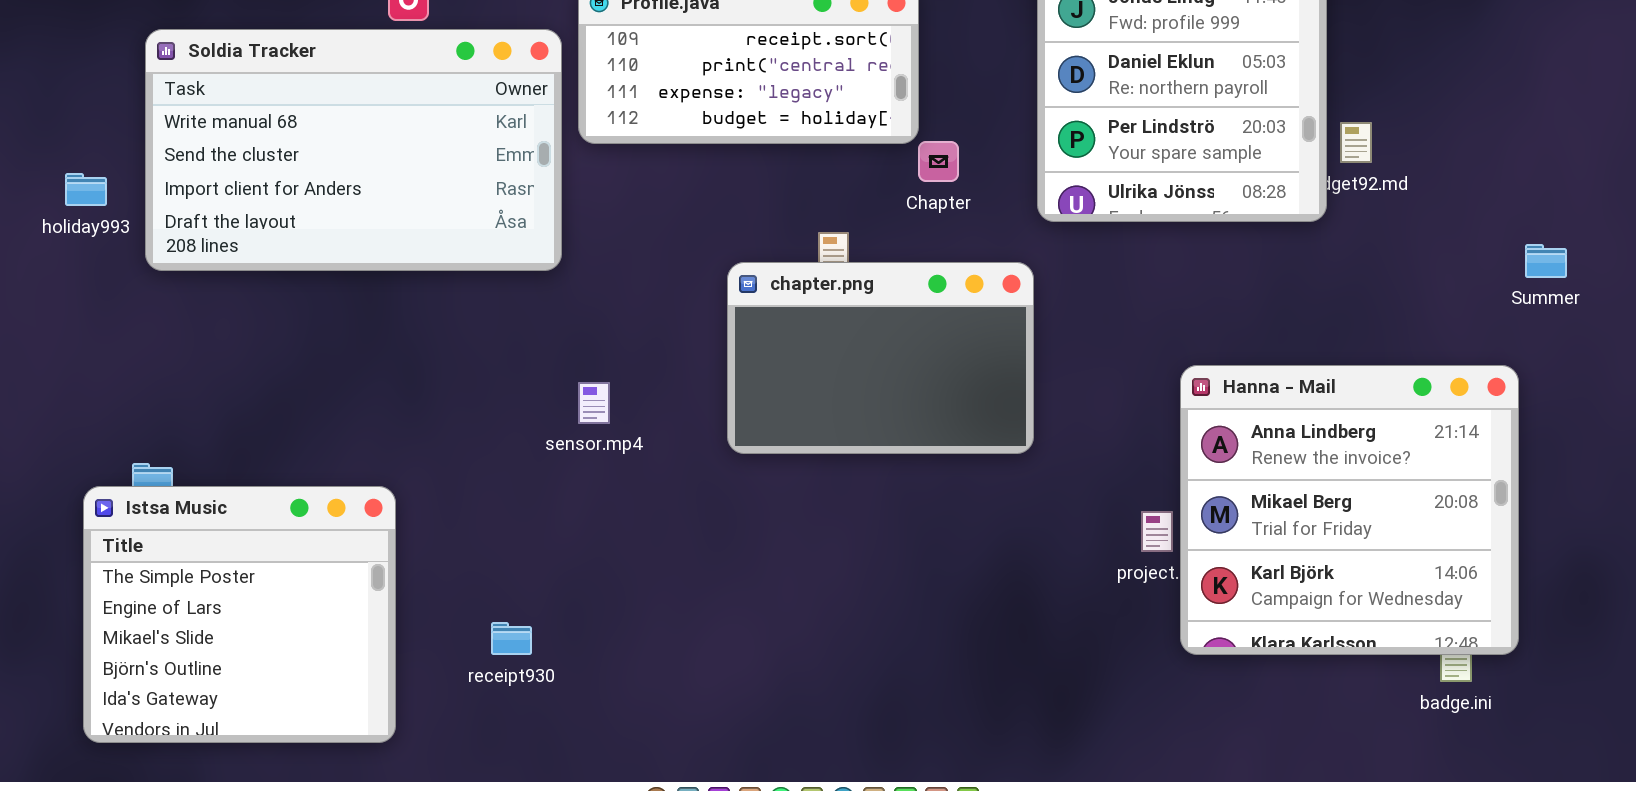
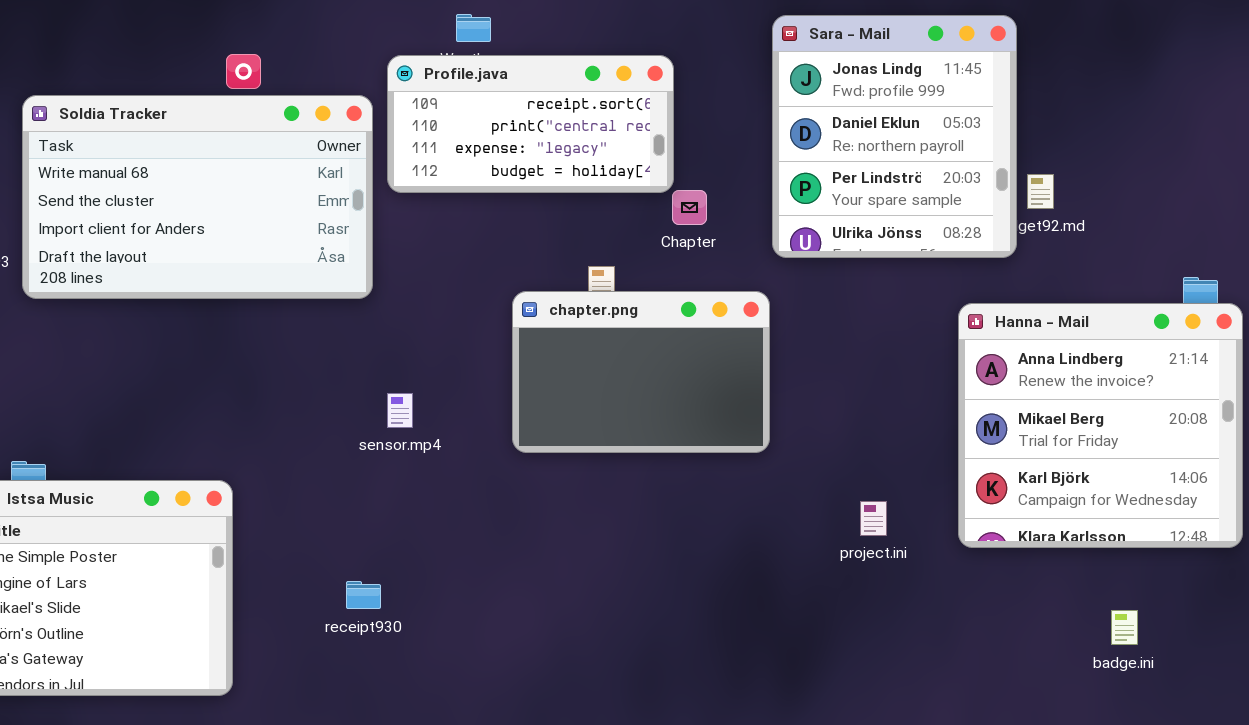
Hanna - Mail: [1180,365,1519,655] -> [958,303,1243,548], moved
receipt930: [491,622,532,655] -> [346,581,381,609], moved

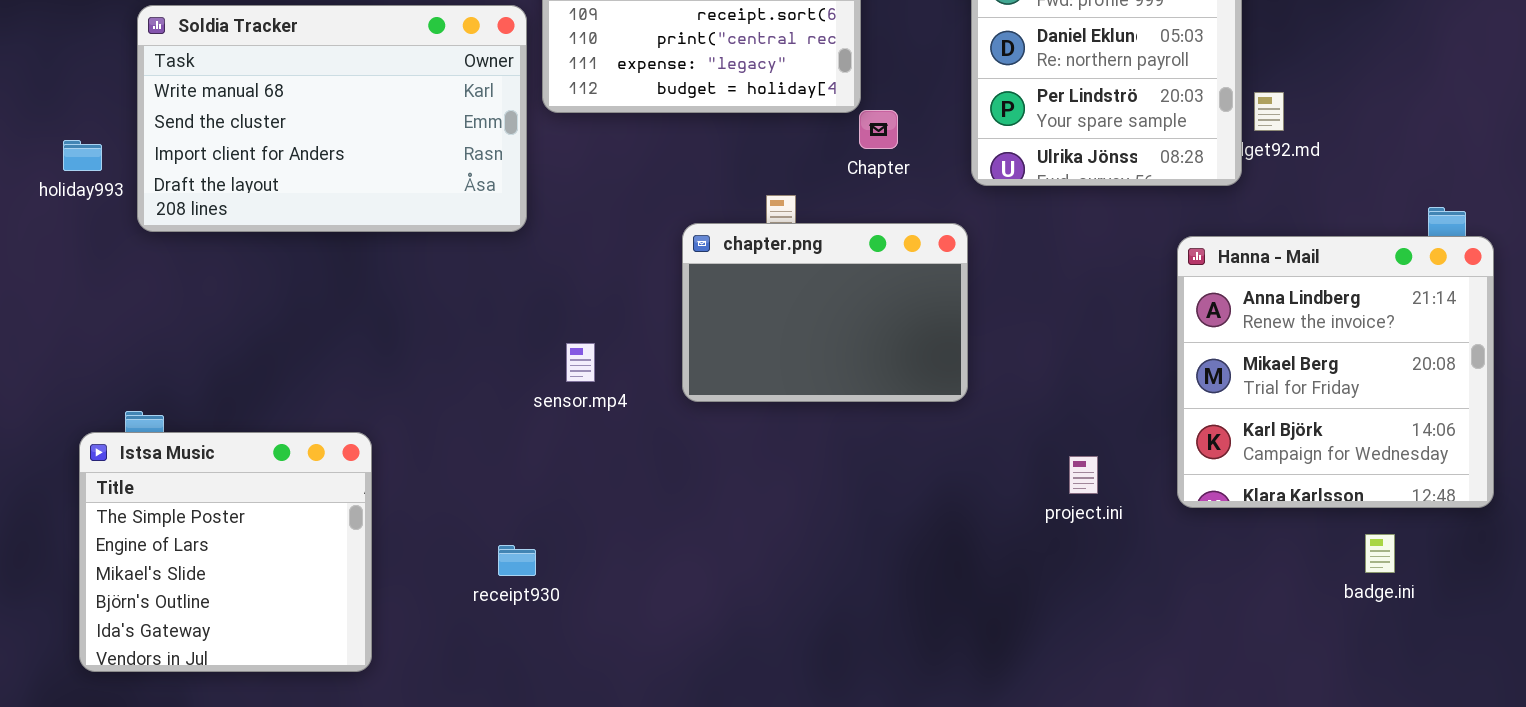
sensor.mp4: [387,393,413,428] -> [566,343,595,382], moved
badge.ini: [1111,610,1138,645] -> [1365,534,1395,573], moved

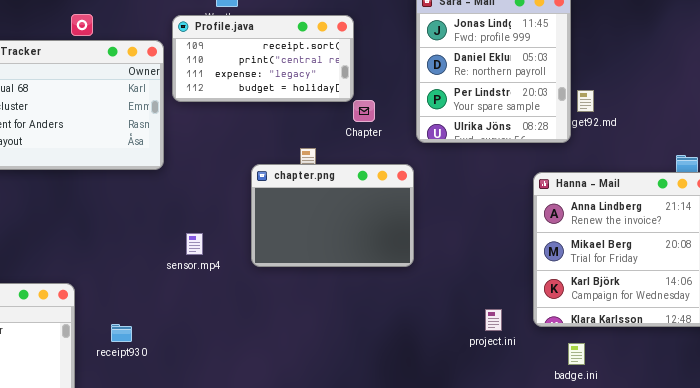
project.ini: [1069,456,1098,494] -> [485,309,502,331], moved
badge.ini: [1365,534,1395,573] -> [568,343,585,365], moved
receipt930: [498,545,536,576] -> [111,324,132,342], moved

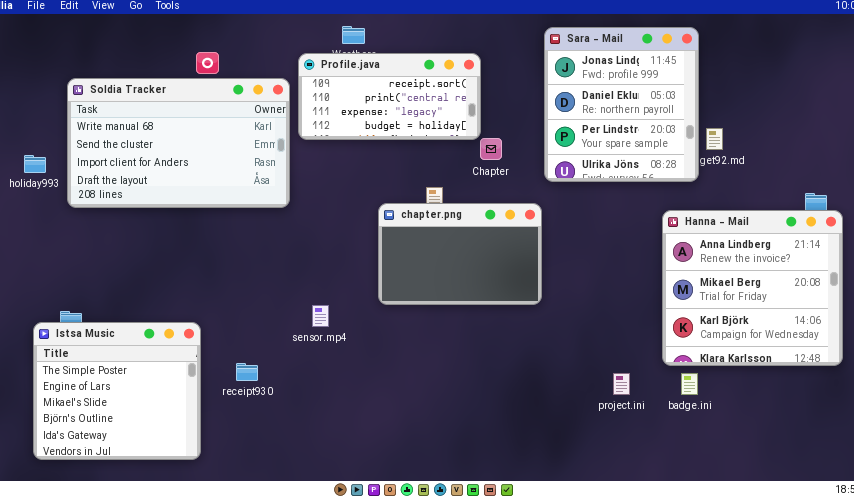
sensor.mp4: [186,233,203,255] -> [312,305,329,327], moved
project.ini: [485,309,502,331] -> [613,373,630,395], moved
badge.ini: [568,343,585,365] -> [681,373,698,395], moved

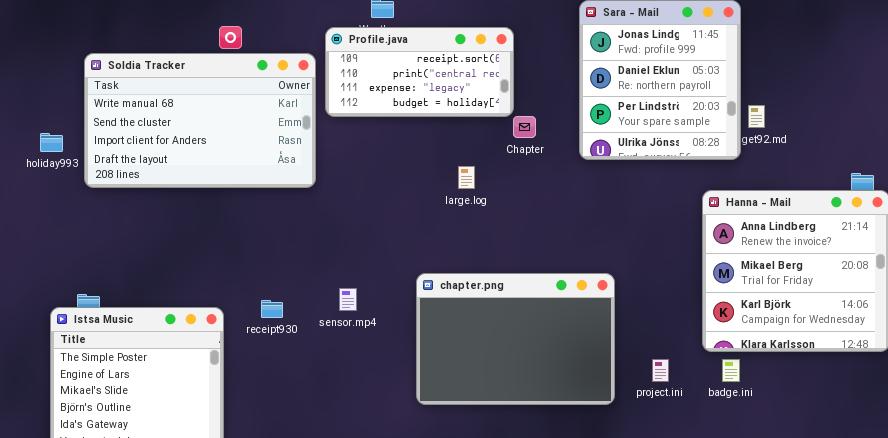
chapter.png: [378,203,542,305] -> [416,273,615,405], moved, resized
receipt930: [236,363,258,381] -> [261,300,283,318], moved

